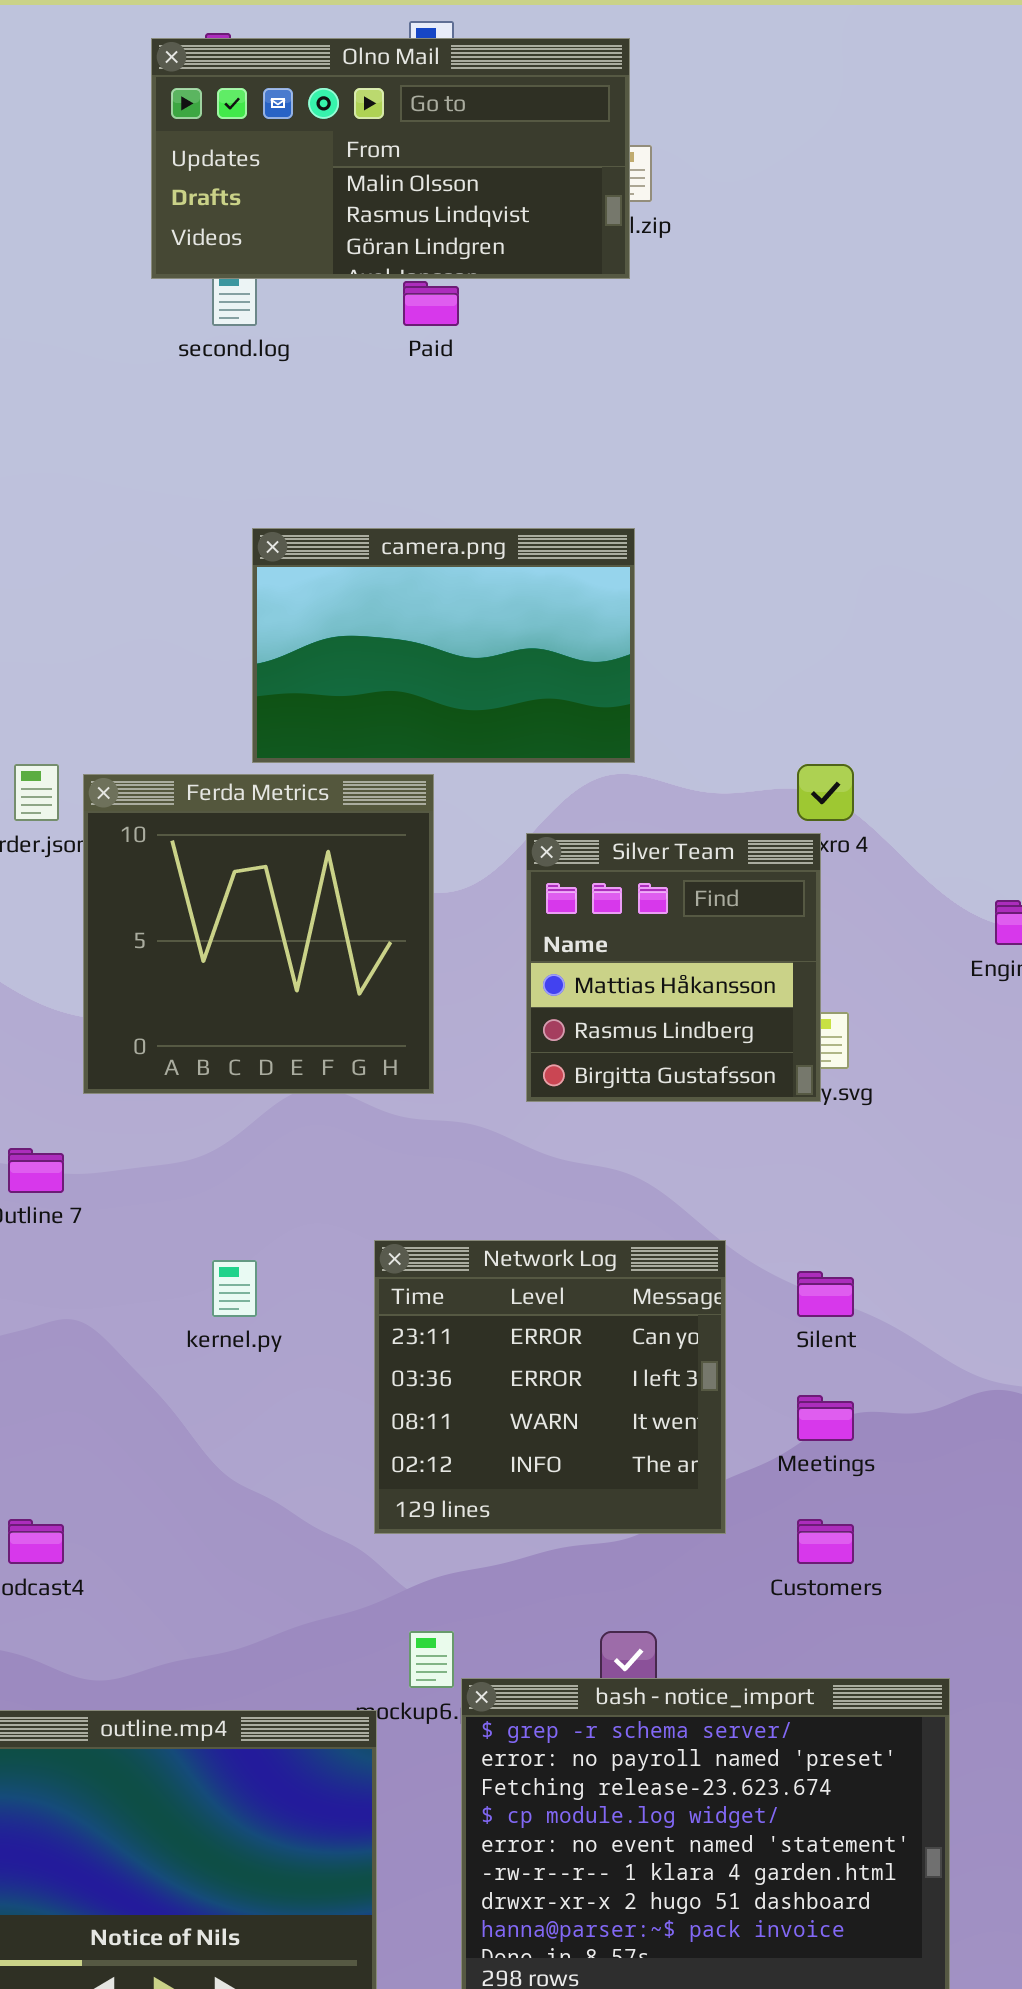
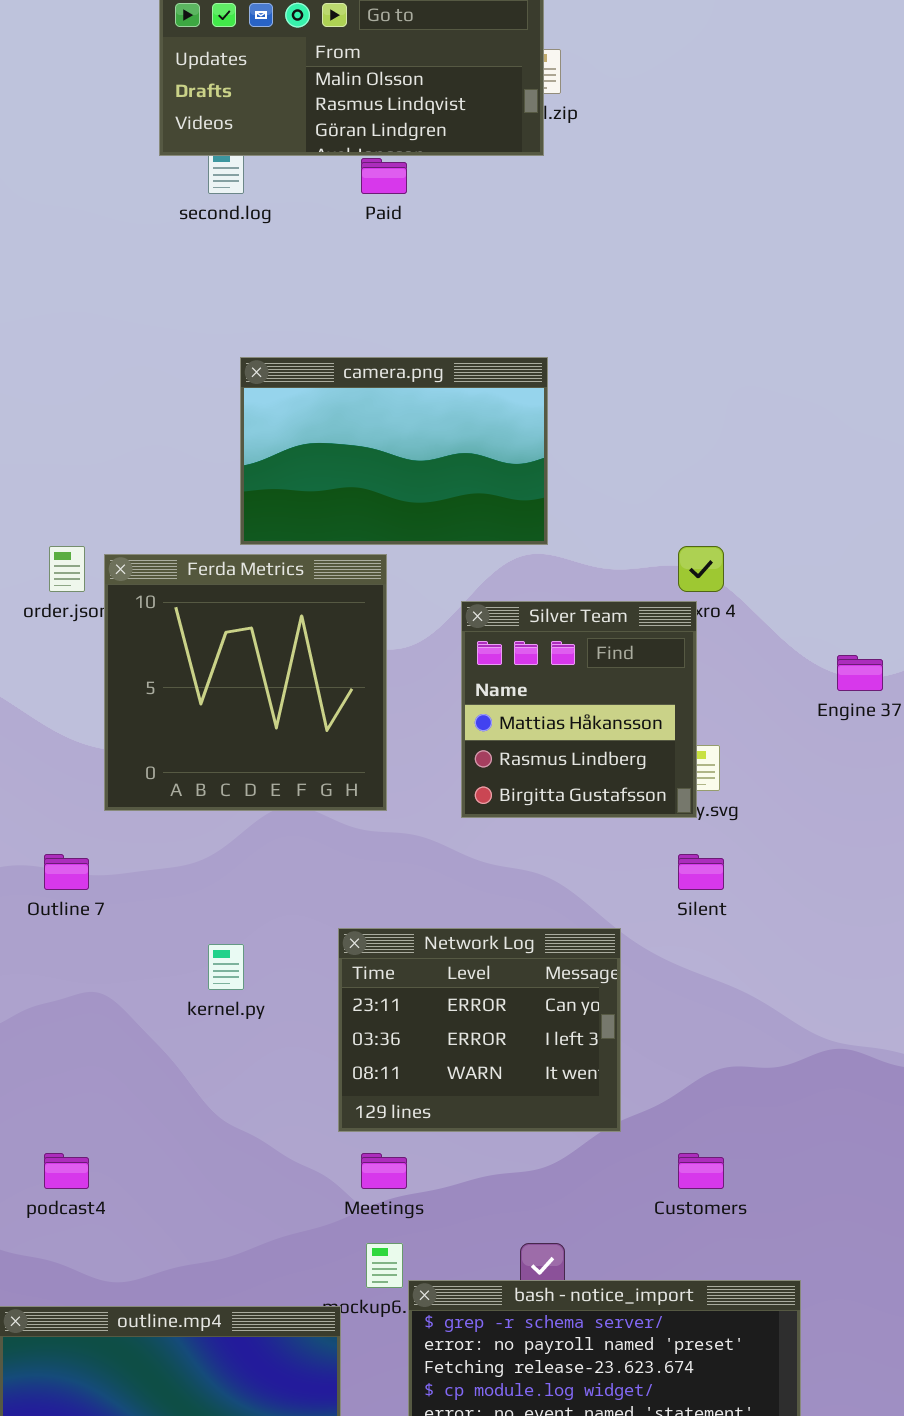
Network Log: [374,1240,726,1534] -> [338,928,621,1132], resized
Silent: [797,1271,854,1317] -> [678,854,724,890], moved
Meetings: [797,1395,854,1441] -> [361,1153,407,1189], moved

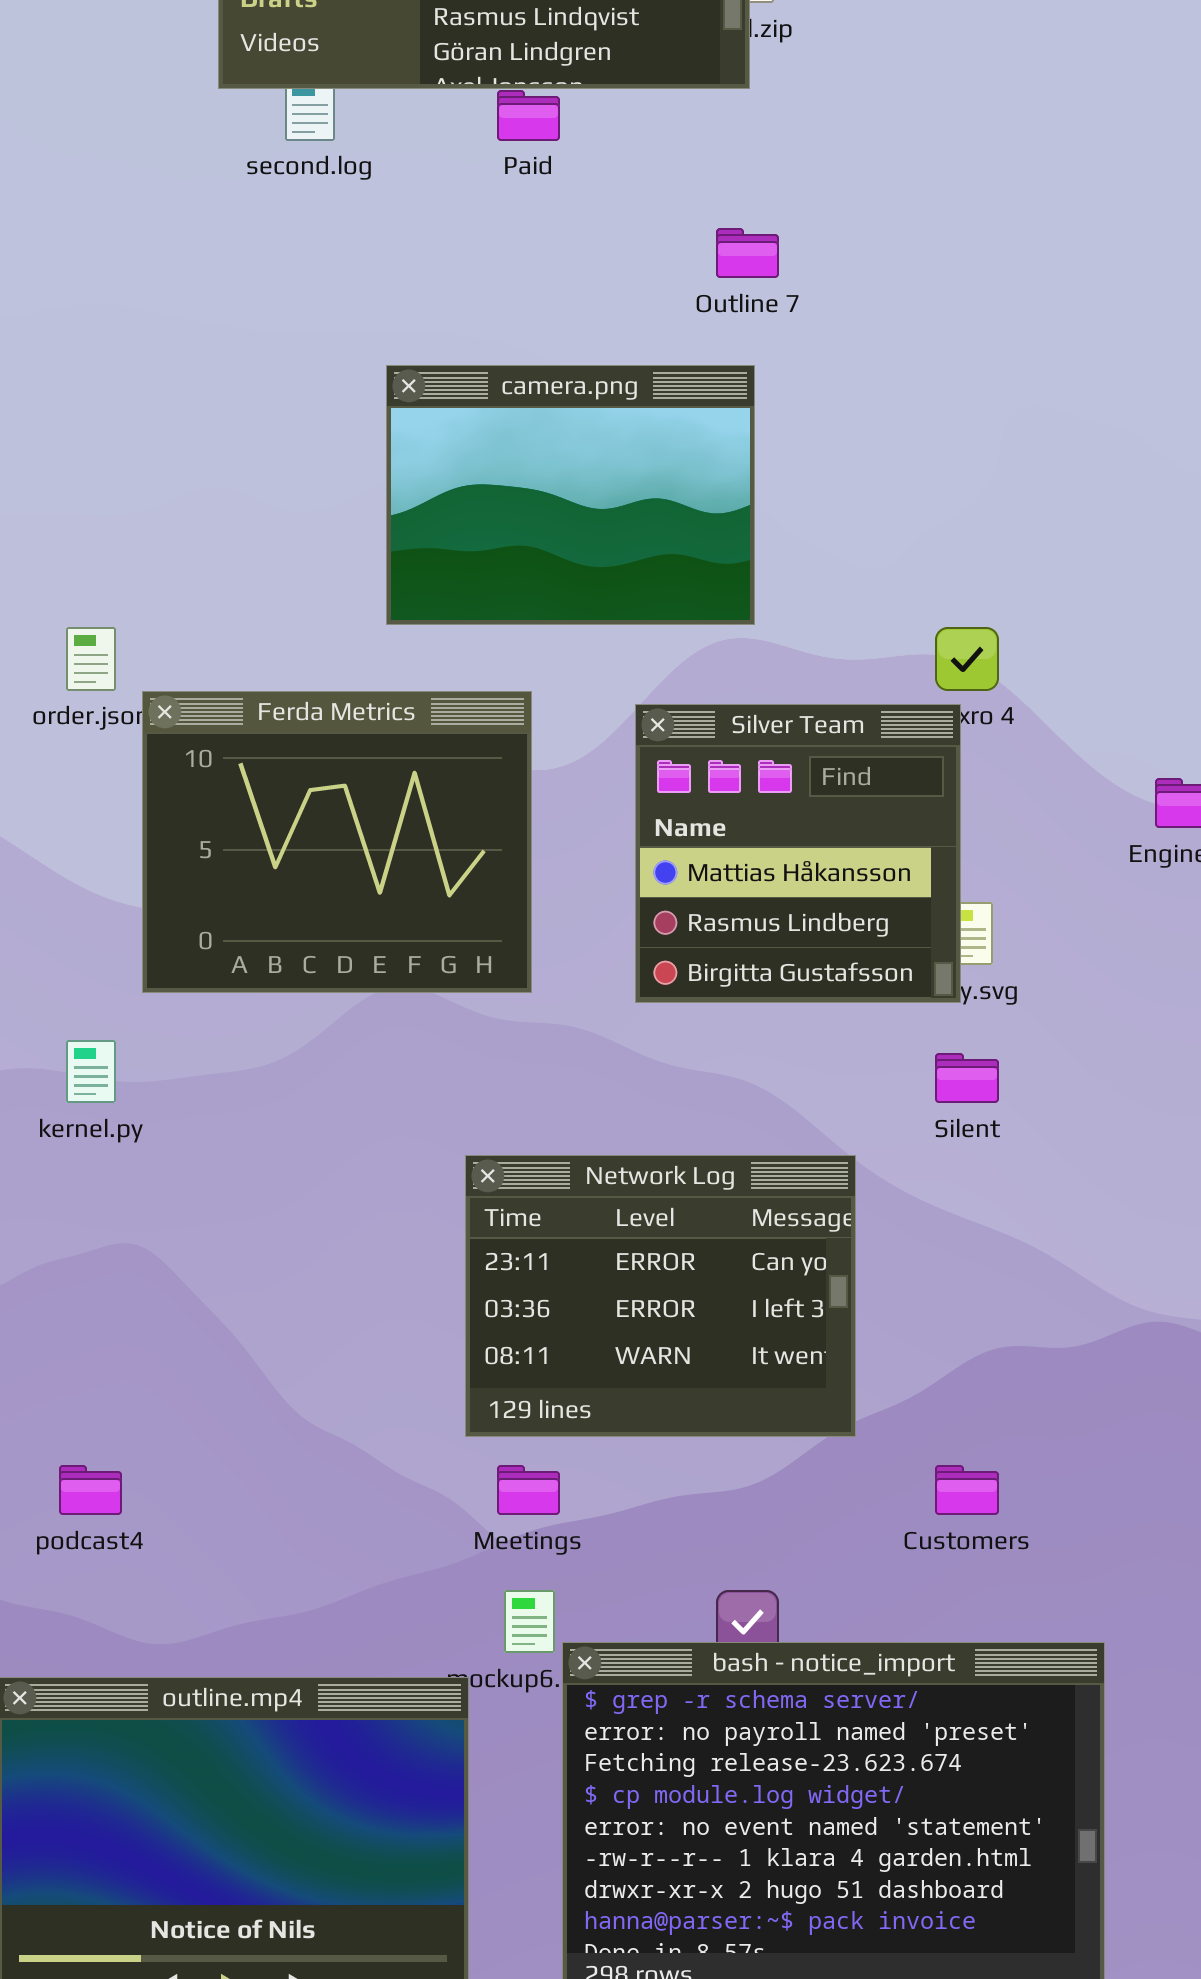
camera.png: [240,357,548,545] -> [386,365,755,625], resized
Ferda Metrics: [104,554,387,811] -> [142,691,532,993], resized
Outline 7: [44,854,89,890] -> [716,228,779,278], moved
kernel.py: [208,944,244,990] -> [66,1040,116,1103], moved

